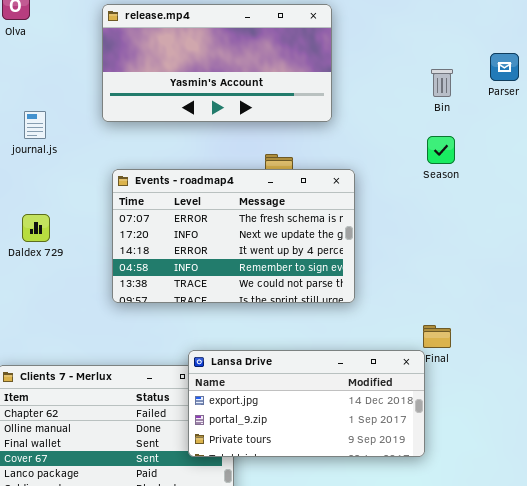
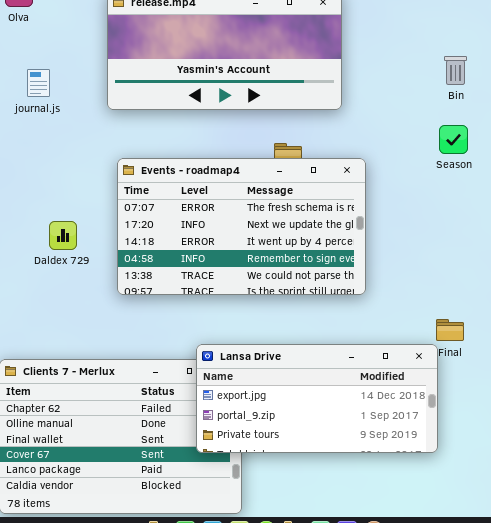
journal.js: [24,111,46,139] -> [27,69,50,97], moved
Daldex 729: [22,214,50,242] -> [49,221,77,250], moved

